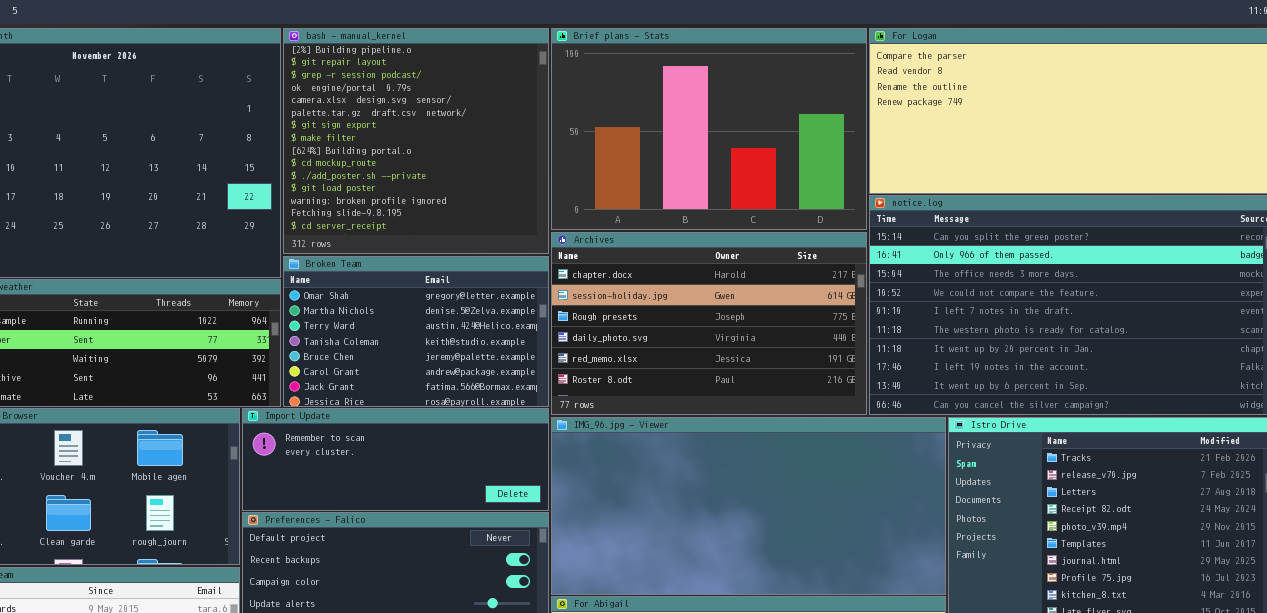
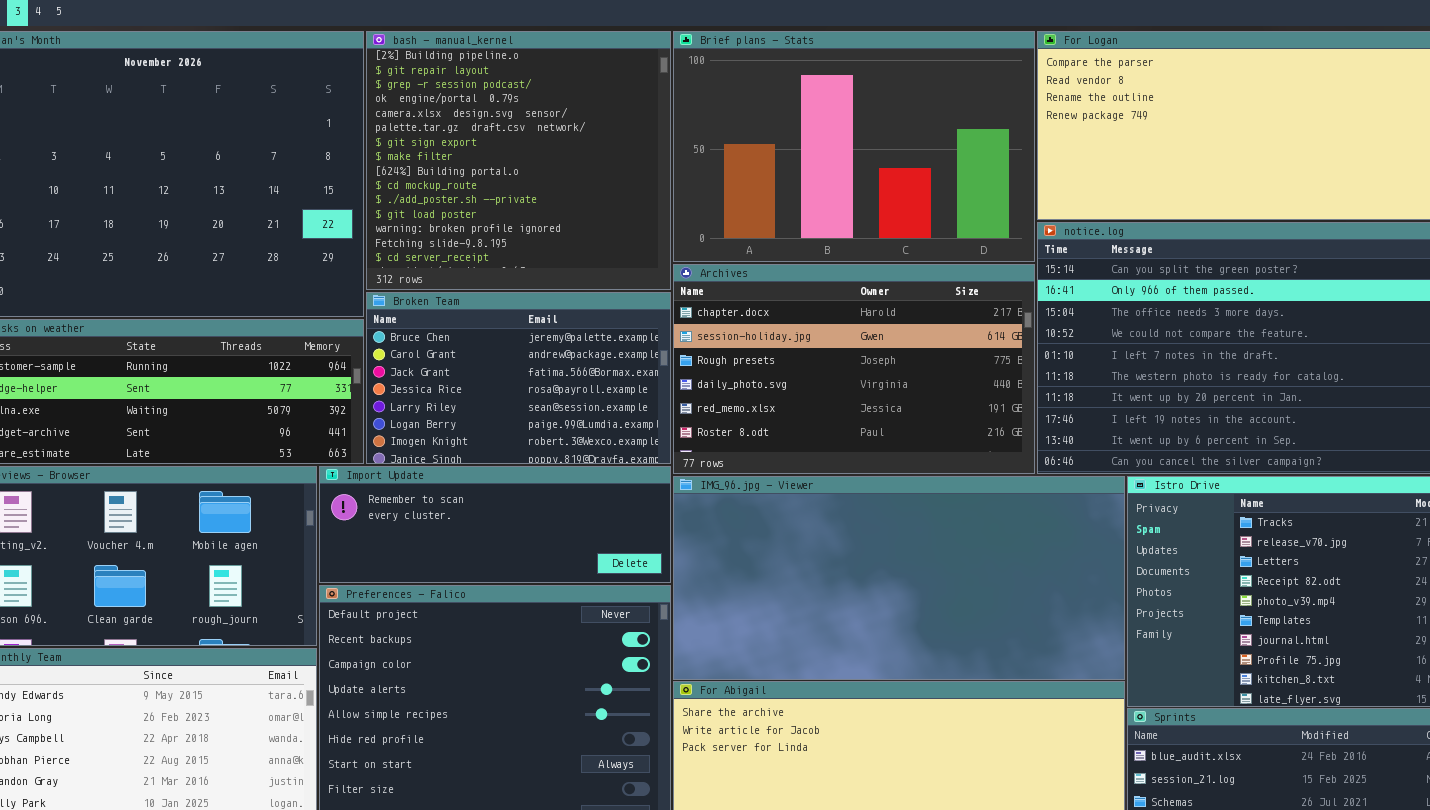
Broken Team: [283,256,549,407] -> [366,292,671,464], scrolled down 4 rows

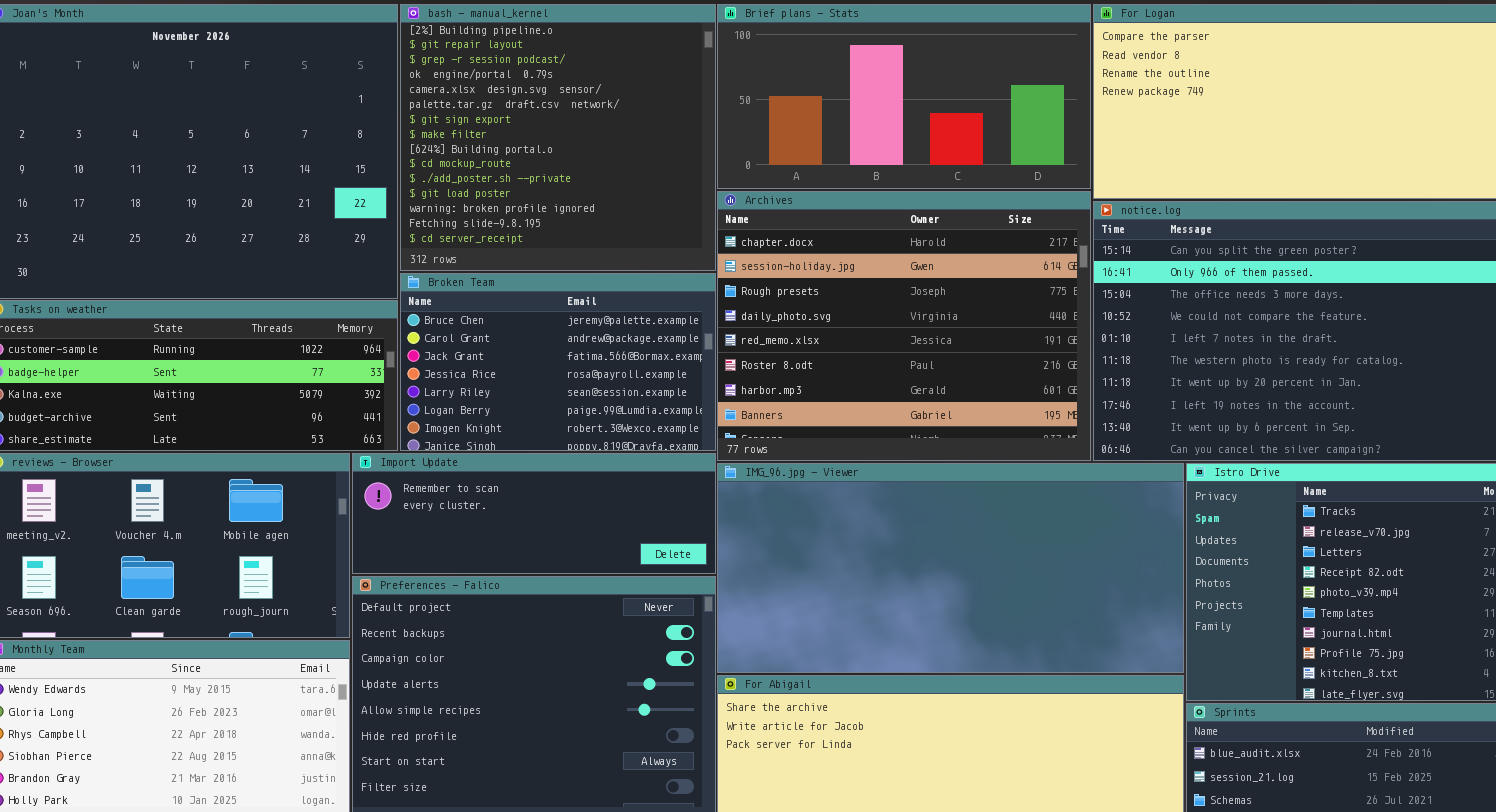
Brief plans - Stats: [673,31,1035,262] -> [717,4,1091,189], resized
Archives: [673,264,1035,474] -> [717,191,1091,461], resized

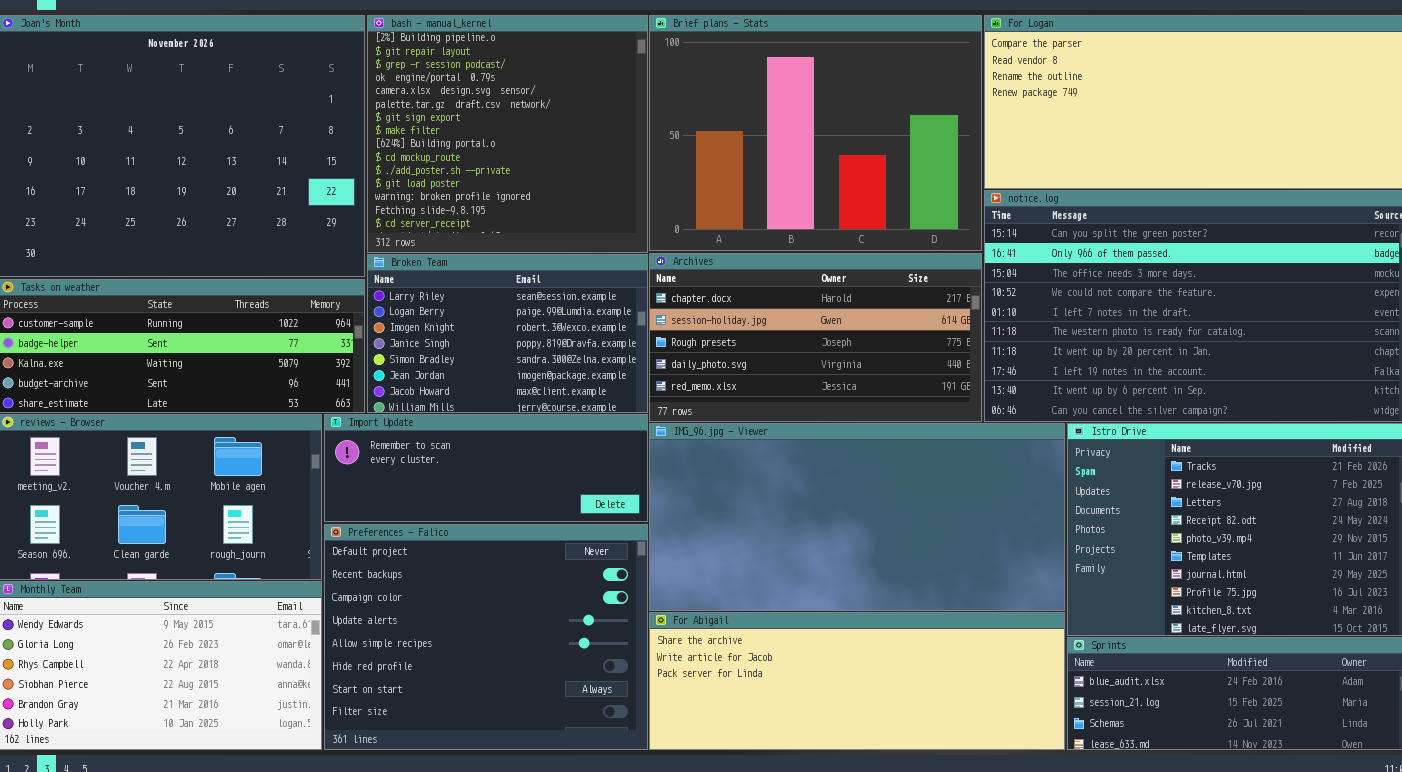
Brief plans - Stats: [717,4,1091,189] -> [649,15,982,251], resized
Archives: [717,191,1091,461] -> [649,253,982,422], resized
Broken Team: [400,273,716,451] -> [367,254,648,413], scrolled down 4 rows

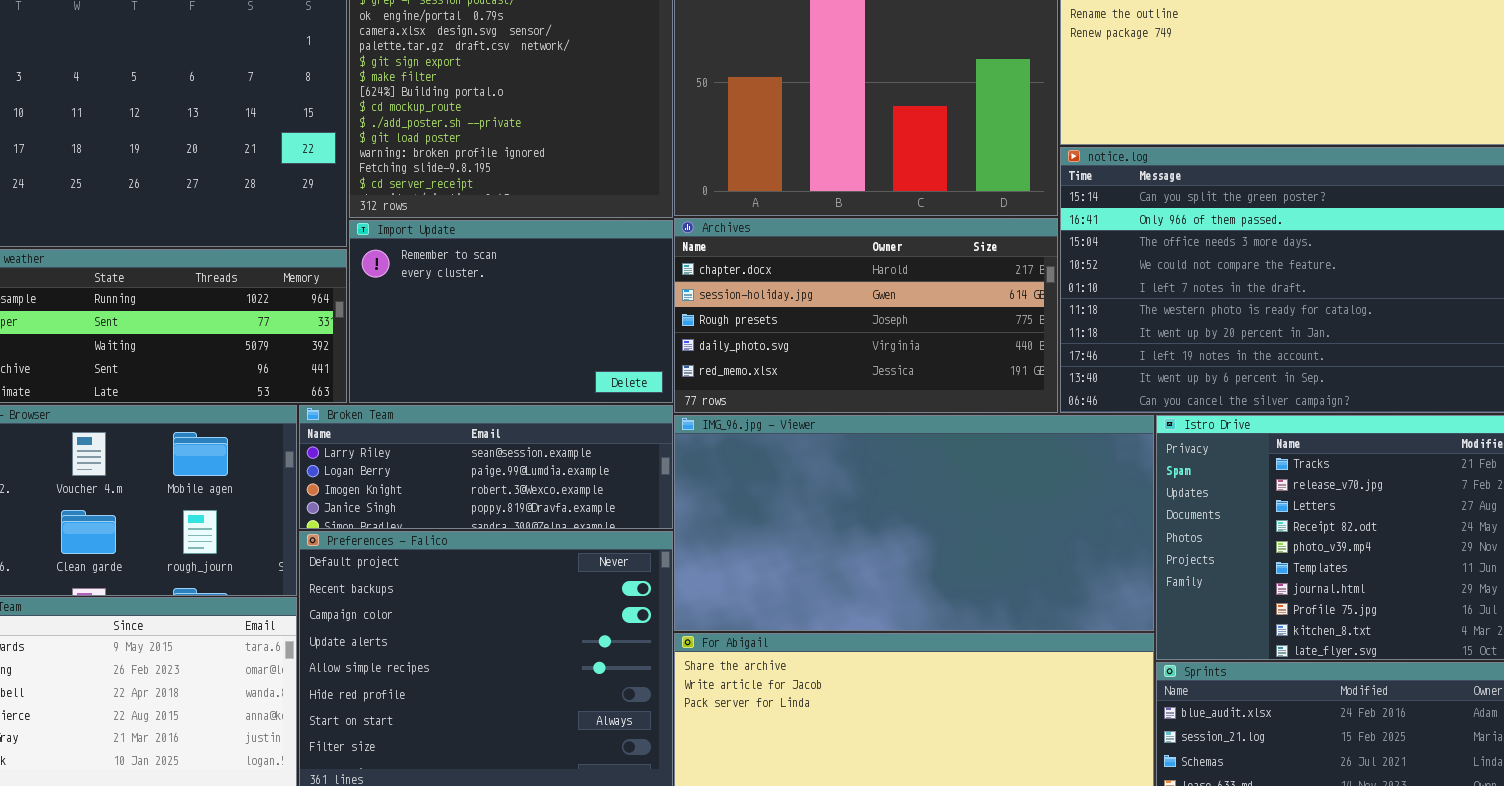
Broken Team: [367,254,648,413] -> [299,405,673,529], moved, resized
Import Update: [324,414,648,522] -> [349,220,673,403], moved, resized

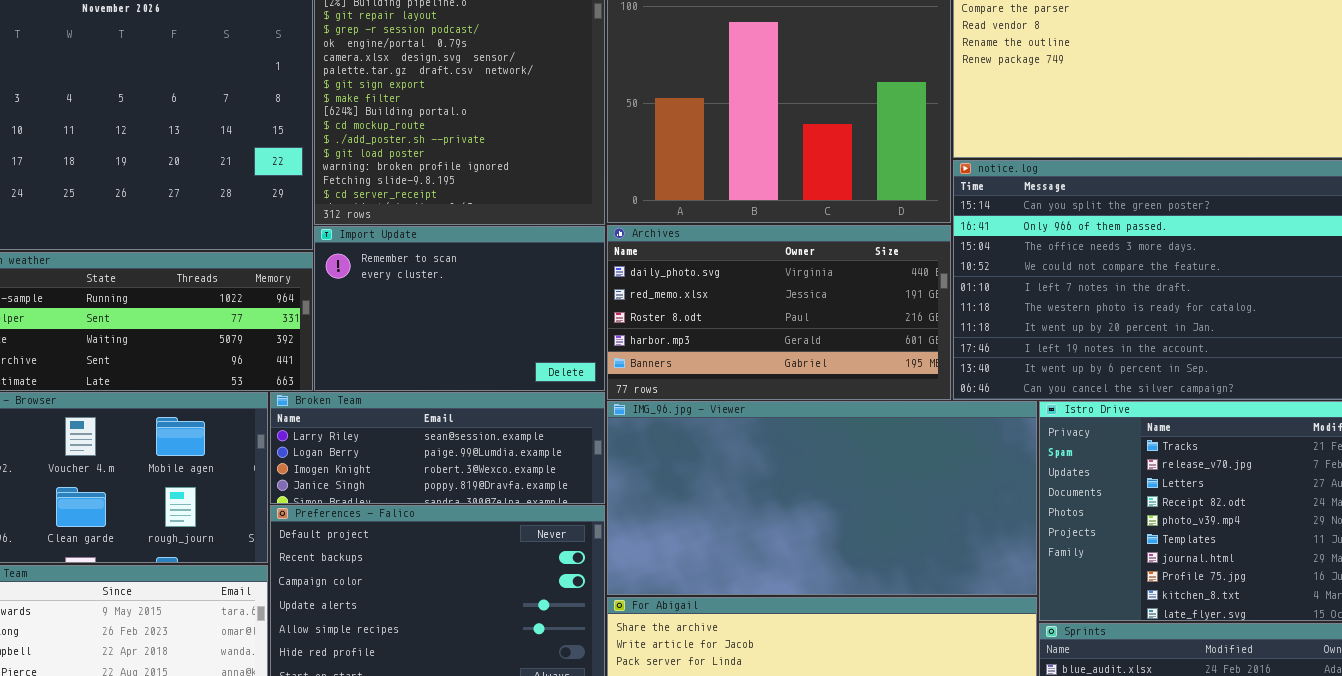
Archives: [674,218,1058,413] -> [607,225,951,400], scrolled down 3 rows

